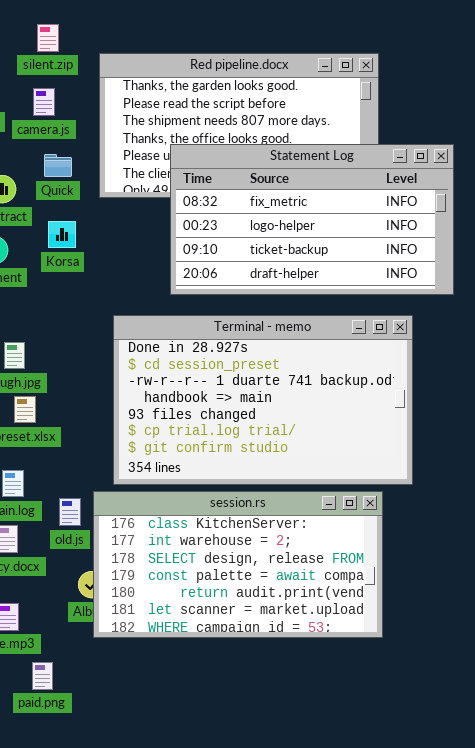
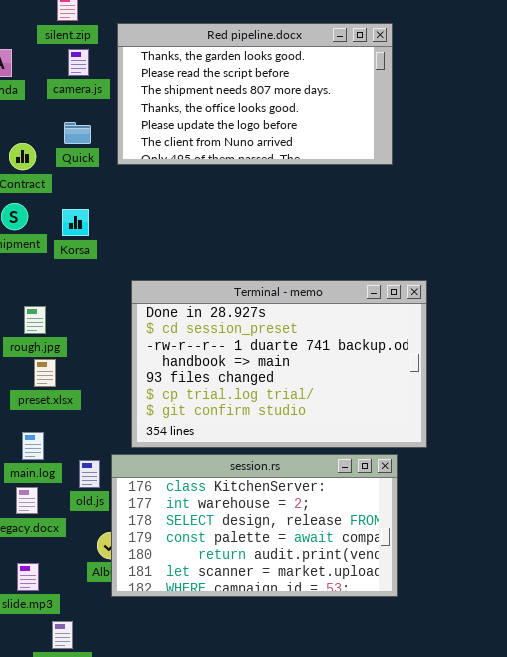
camera.js: [33,88,55,116] -> [68,49,89,76], moved
Statement Log: [170,144,454,295] -> none, closed
Korsa: [48,221,76,248] -> [62,209,89,236], moved

